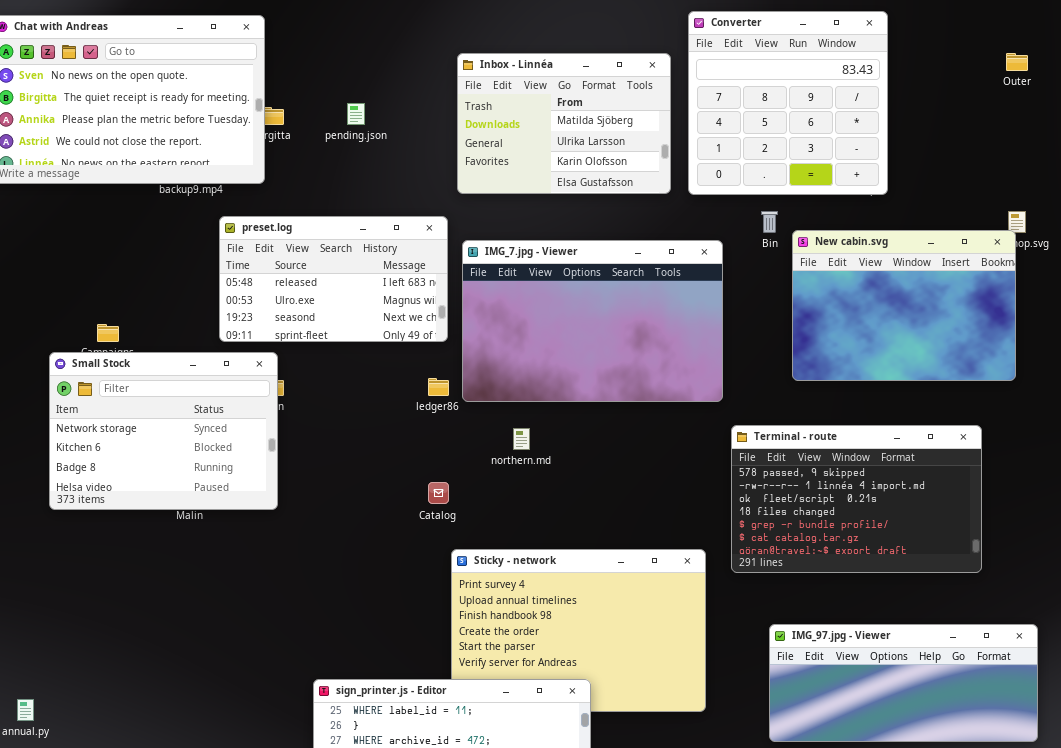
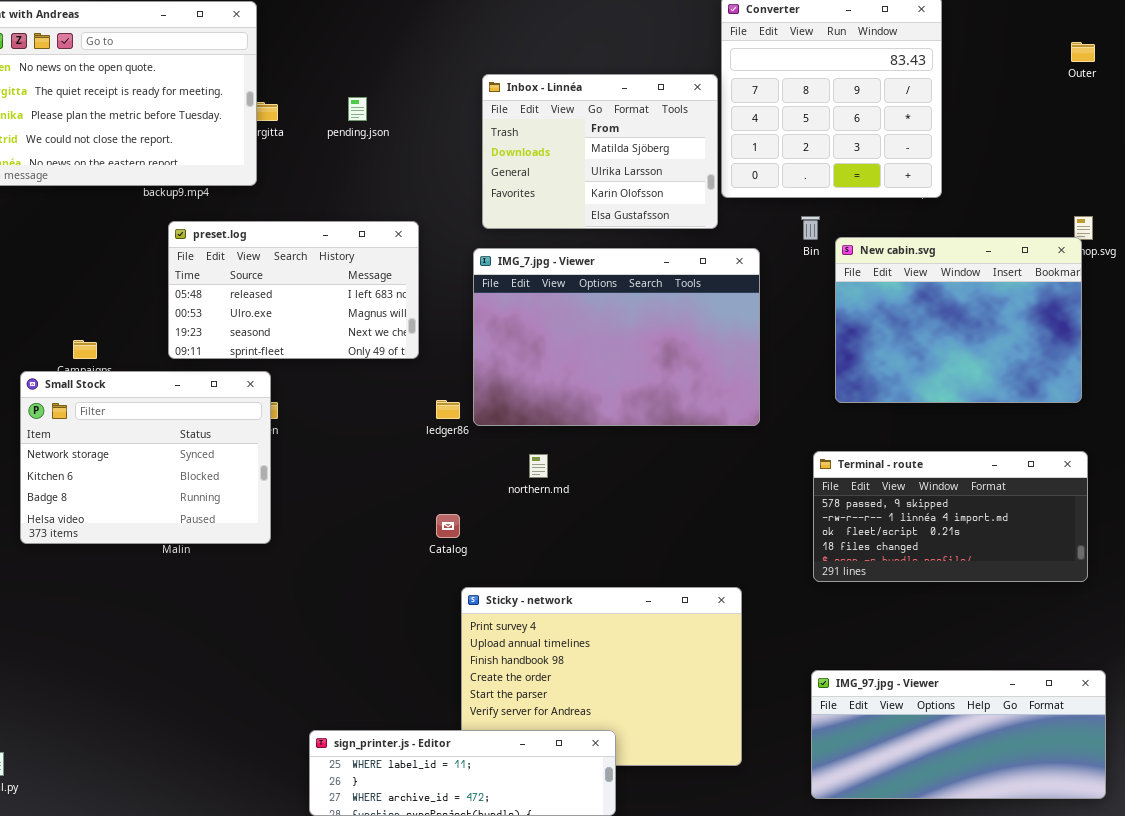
Inbox - Linnéa: [457,53,671,194] -> [482,74,718,229], moved
preset.log: [219,216,448,342] -> [168,221,419,359], moved
Terminal - route: [731,425,982,573] -> [813,451,1088,582], moved, resized

